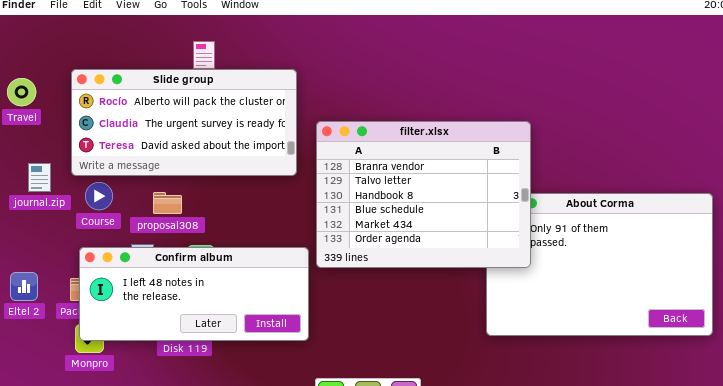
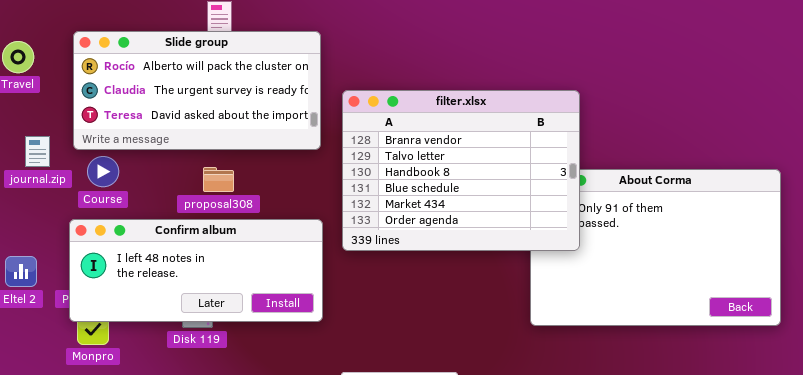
proposal308: [153,192,182,214] -> [203,167,234,192], moved
Confirm album: [79,247,309,341] -> [69,219,323,322], moved

